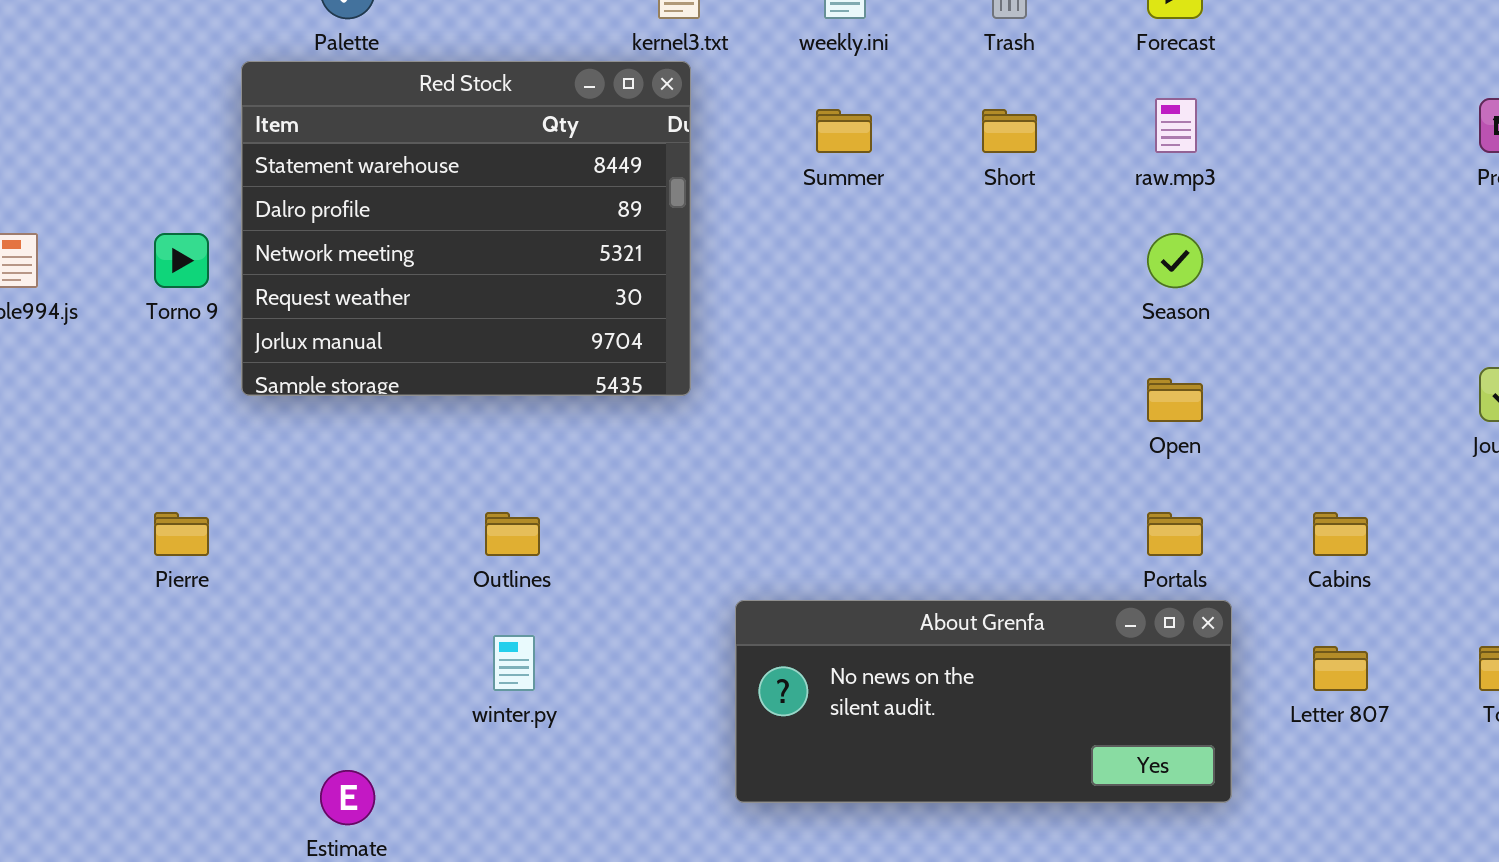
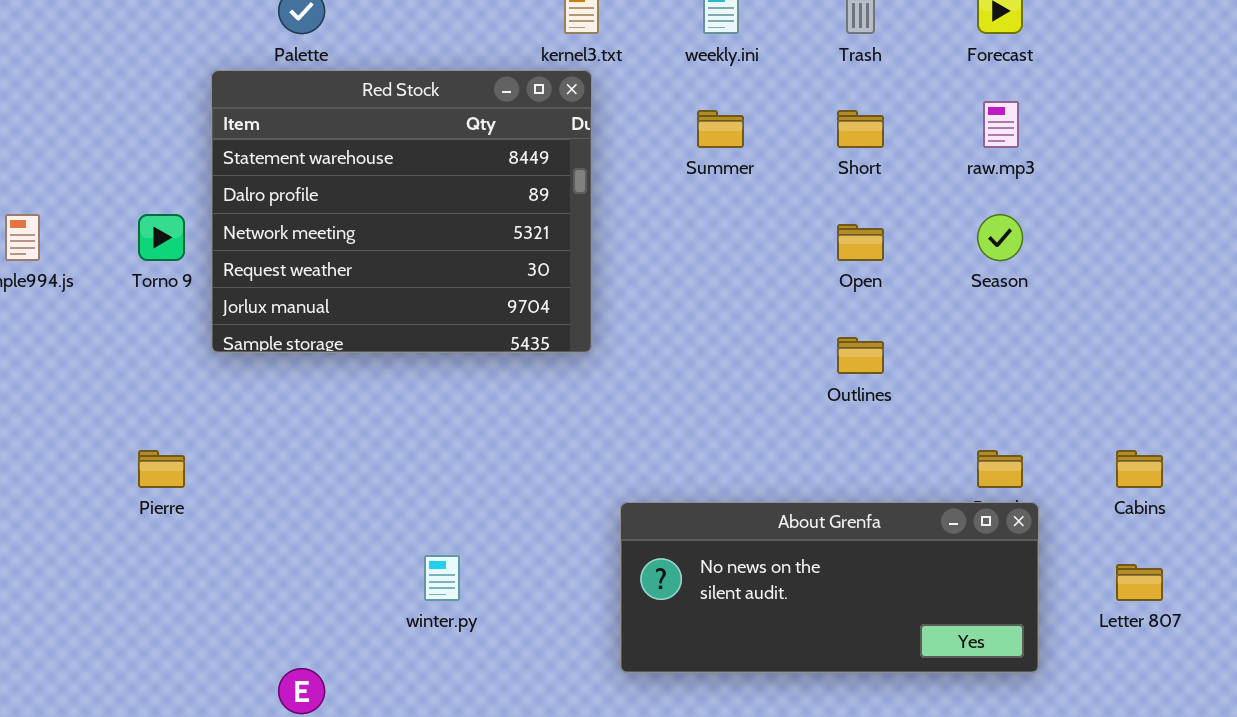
Open: [1147,378,1203,422] -> [837,224,884,261], moved
Outlines: [485,512,540,556] -> [837,337,884,374], moved
About Grenfa: [735,600,1232,803] -> [620,502,1039,673], moved

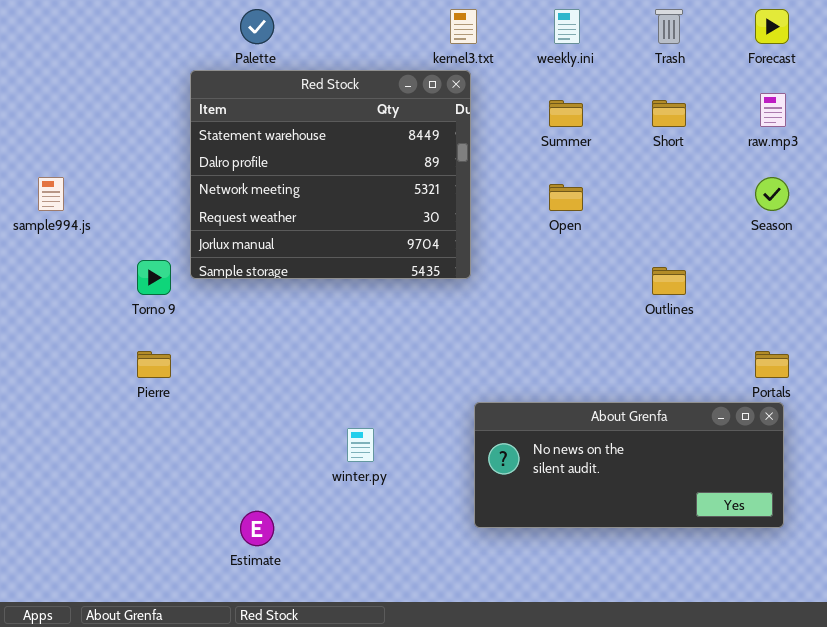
Torno 9: [138,214,185,261] -> [137,260,171,295], moved
Open: [837,224,884,261] -> [549,184,583,211], moved
About Grenfa: [620,502,1039,673] -> [474,402,784,528], moved

